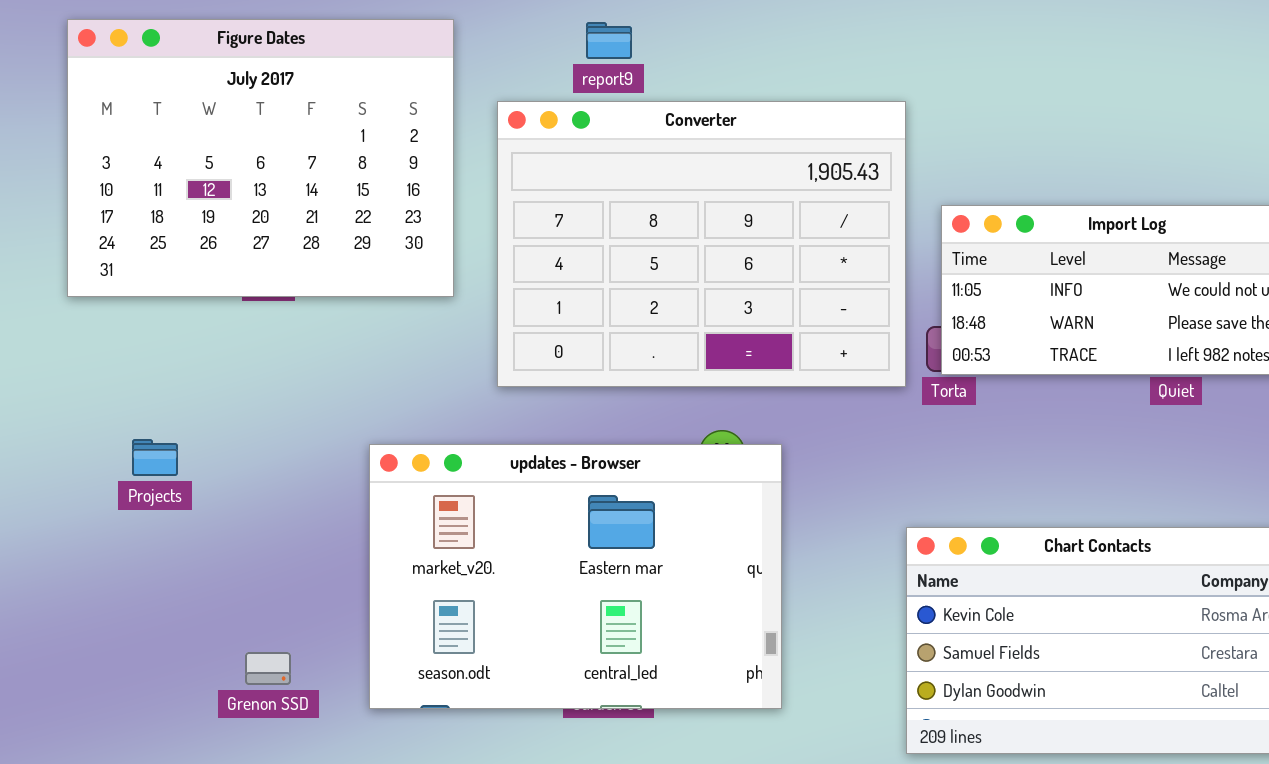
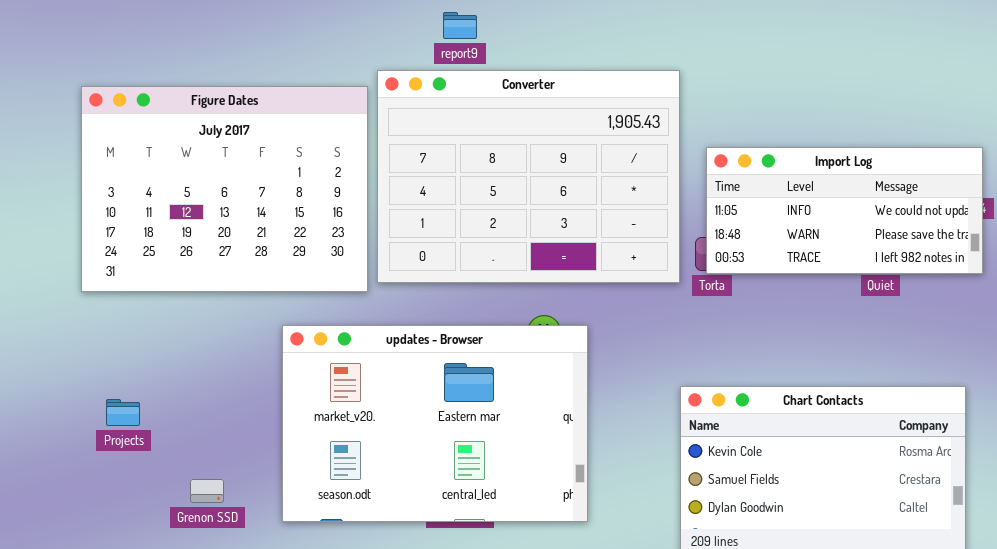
Figure Dates: [67,19,454,297] -> [81,86,368,292], moved
Projects: [132,439,178,476] -> [106,399,140,426], moved

